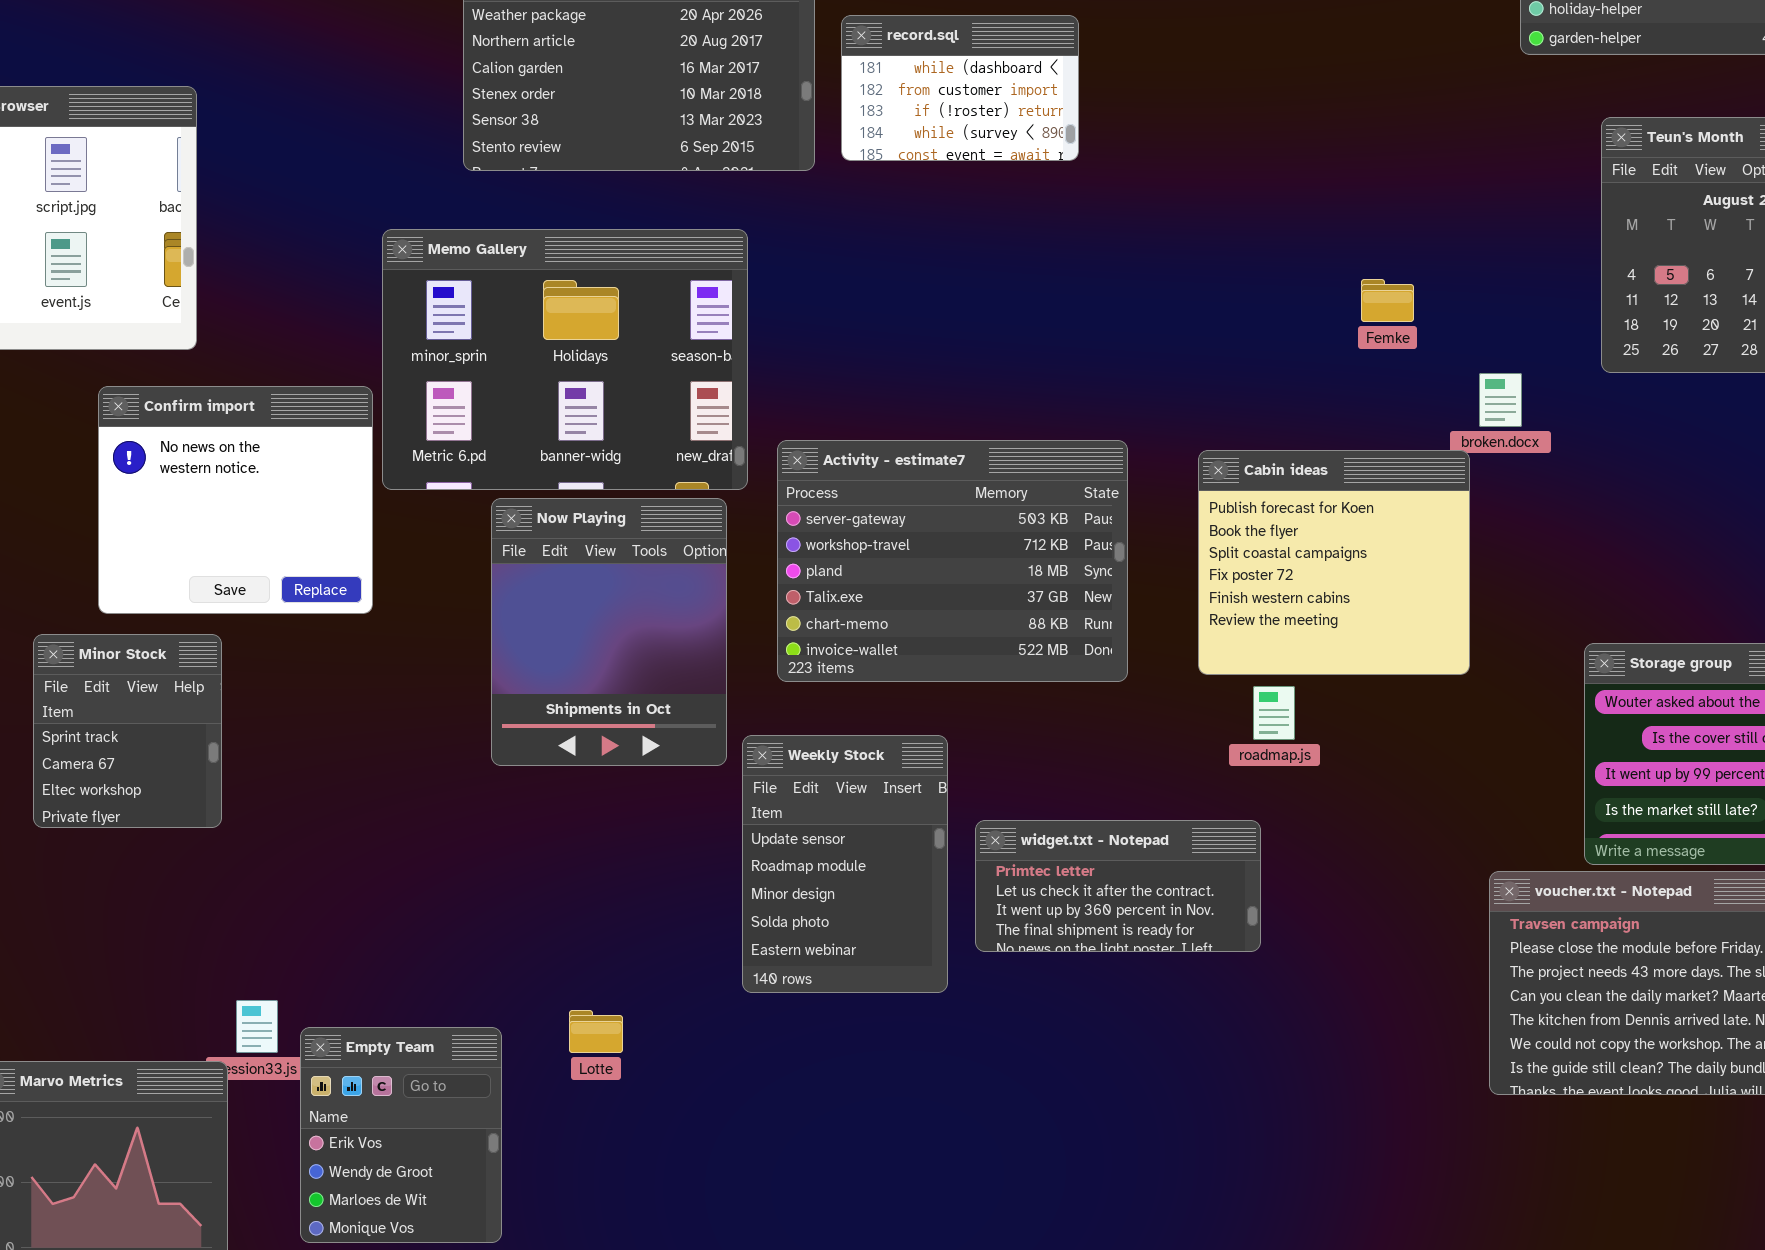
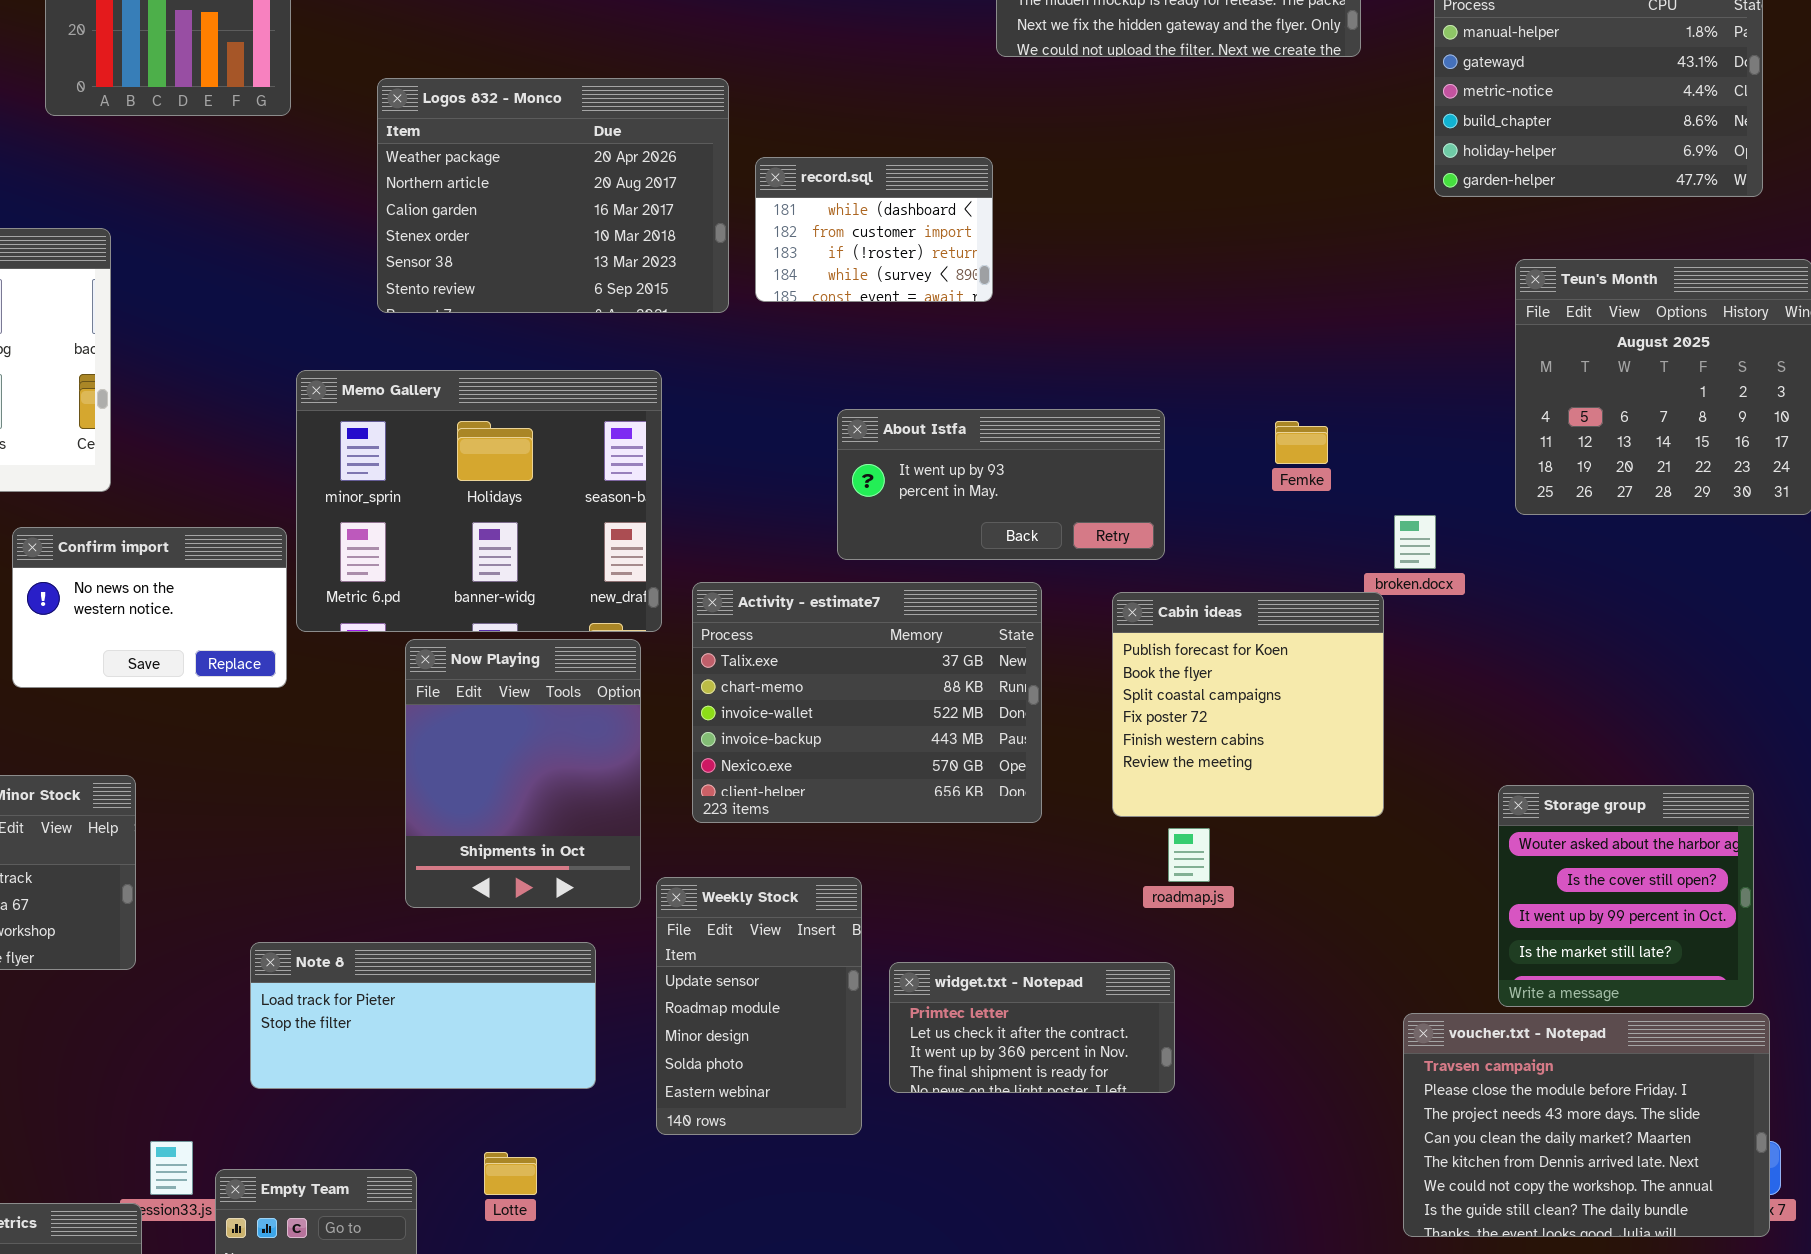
About Istfa: none -> [837,409,1165,560], opened
Confirm import: [98,386,373,614] -> [12,527,287,688], resized
Activity - estimate7: [777,440,1128,682] -> [692,582,1042,823], scrolled down 3 rows
Note 8: none -> [250,942,596,1089], opened

